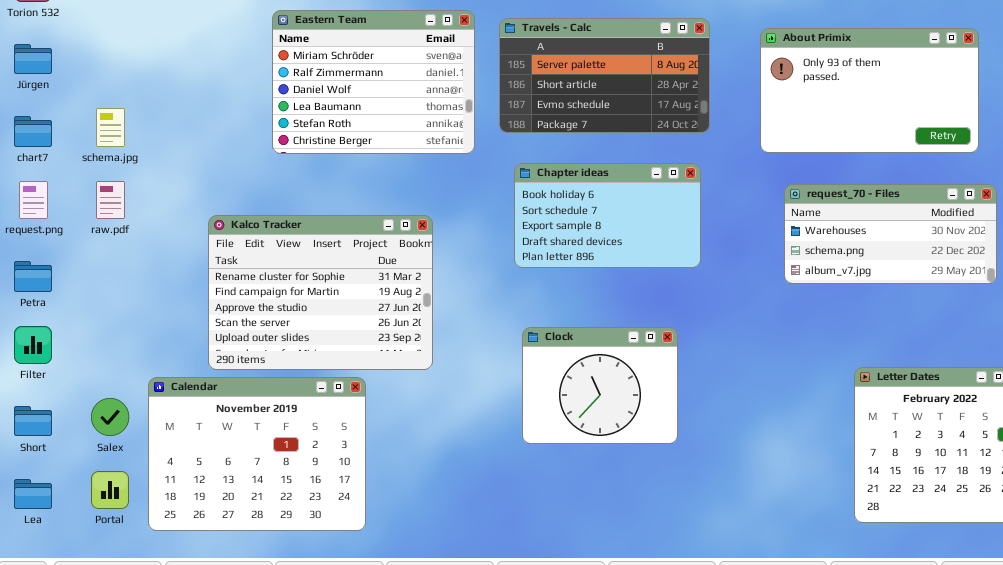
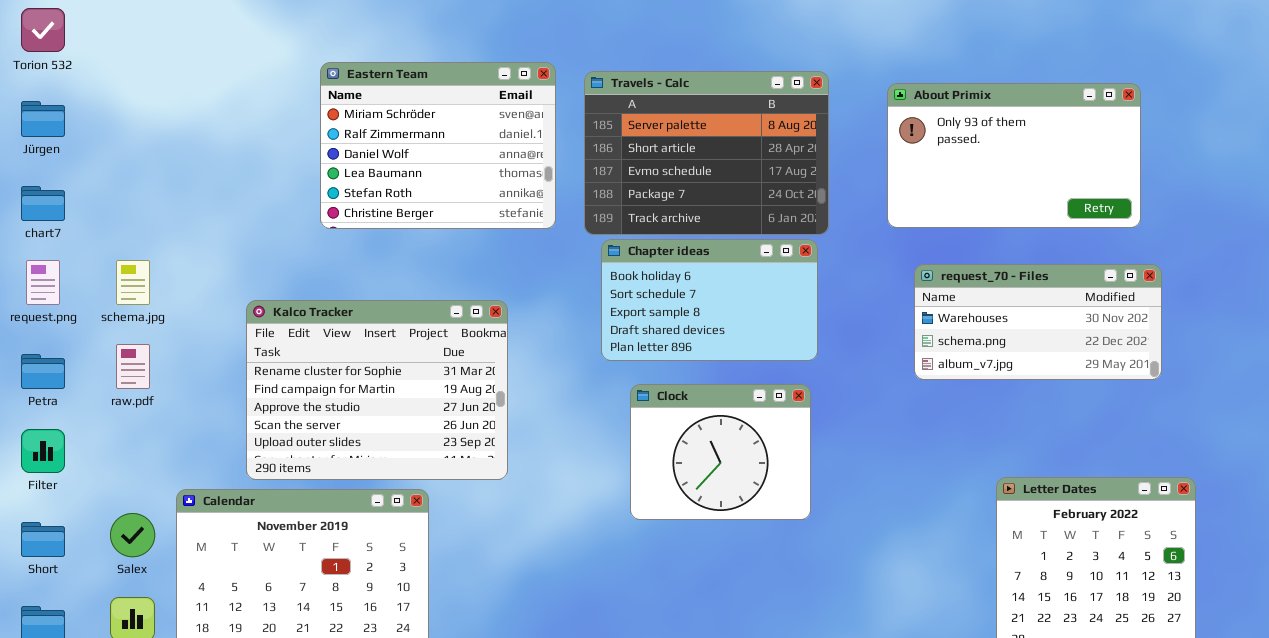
Travels - Calc: [499,18,710,133] -> [584,71,829,235], resized
schema.jpg: [96,108,125,147] -> [116,260,150,305], moved
raw.pdf: [96,181,125,219] -> [116,344,150,389], moved
Clock: [522,327,678,444] -> [630,384,811,520], moved

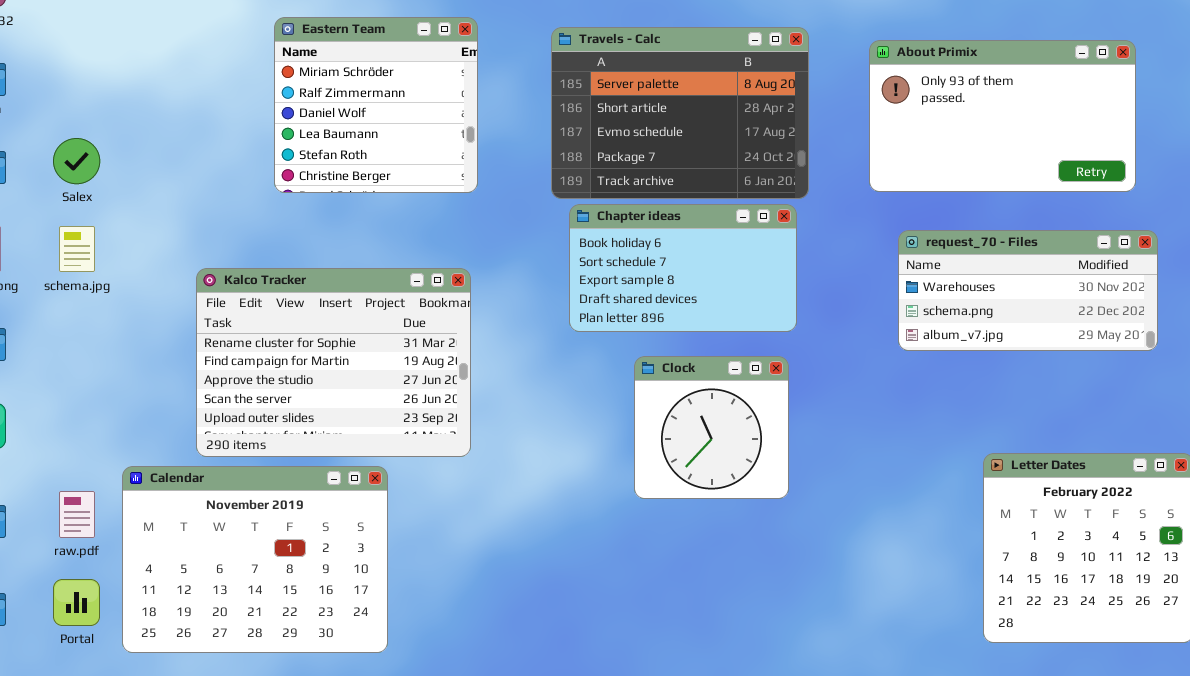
Eastern Team: [320,62,556,229] -> [274,17,478,193], resized
raw.pdf: [116,344,150,389] -> [59,491,95,538], moved
Clock: [630,384,811,520] -> [634,356,789,499], resized
Salex: [110,513,155,557] -> [53,138,100,184], moved

